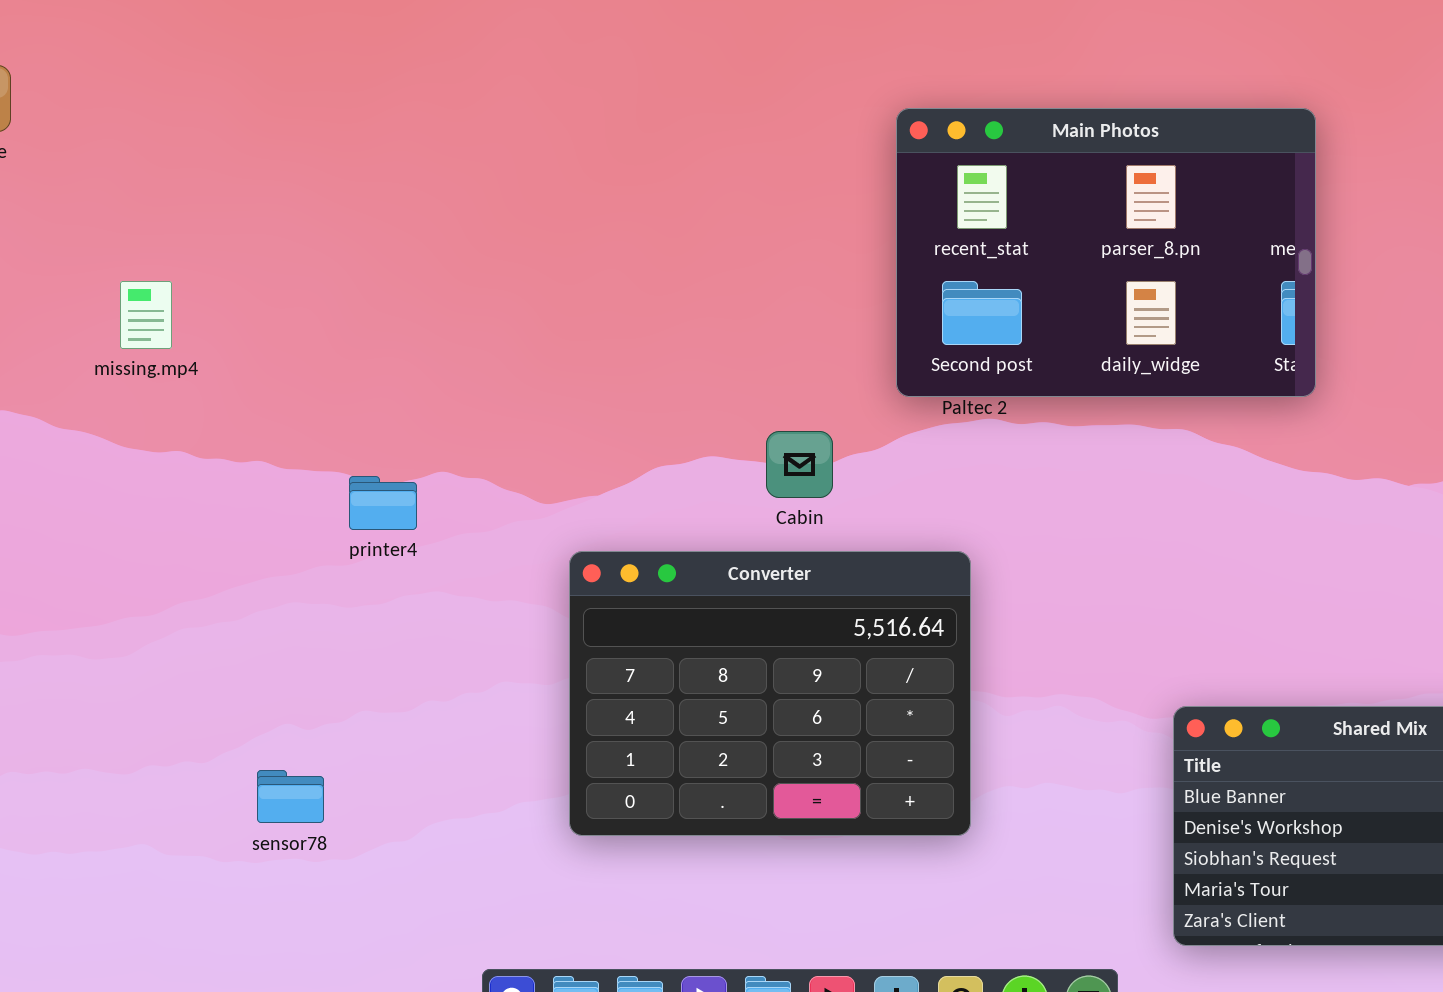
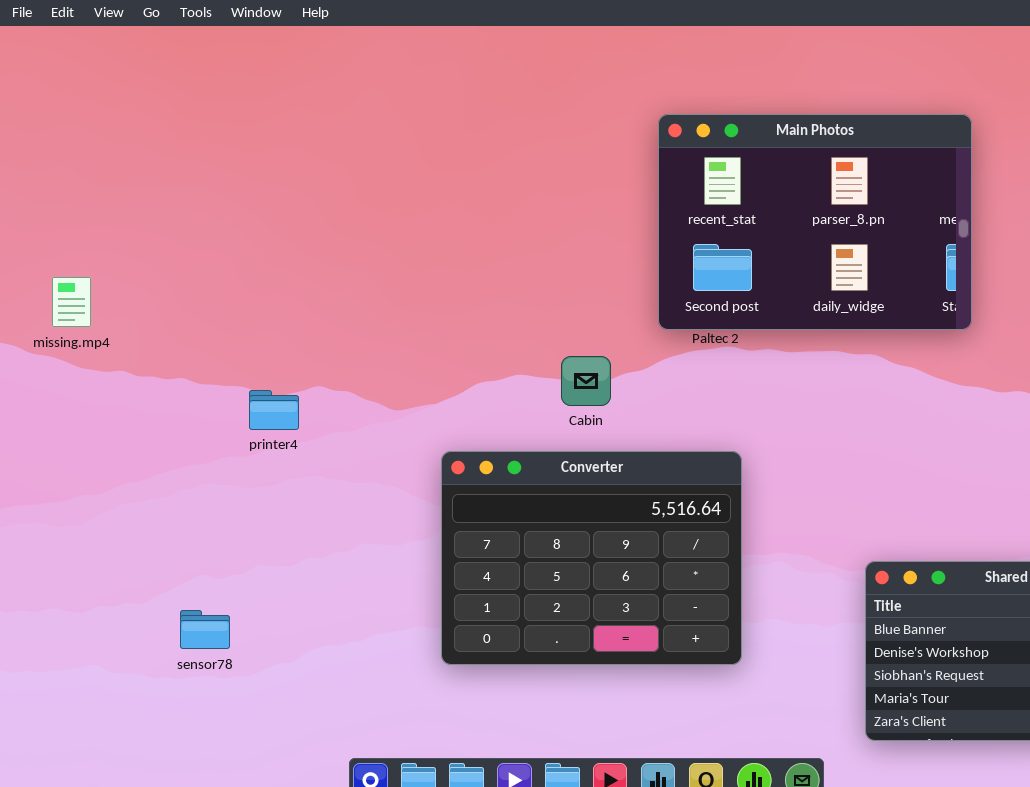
missing.mp4: [120,281,172,349] -> [52,277,91,327], moved
Converter: [569,551,971,836] -> [441,451,742,665], moved

